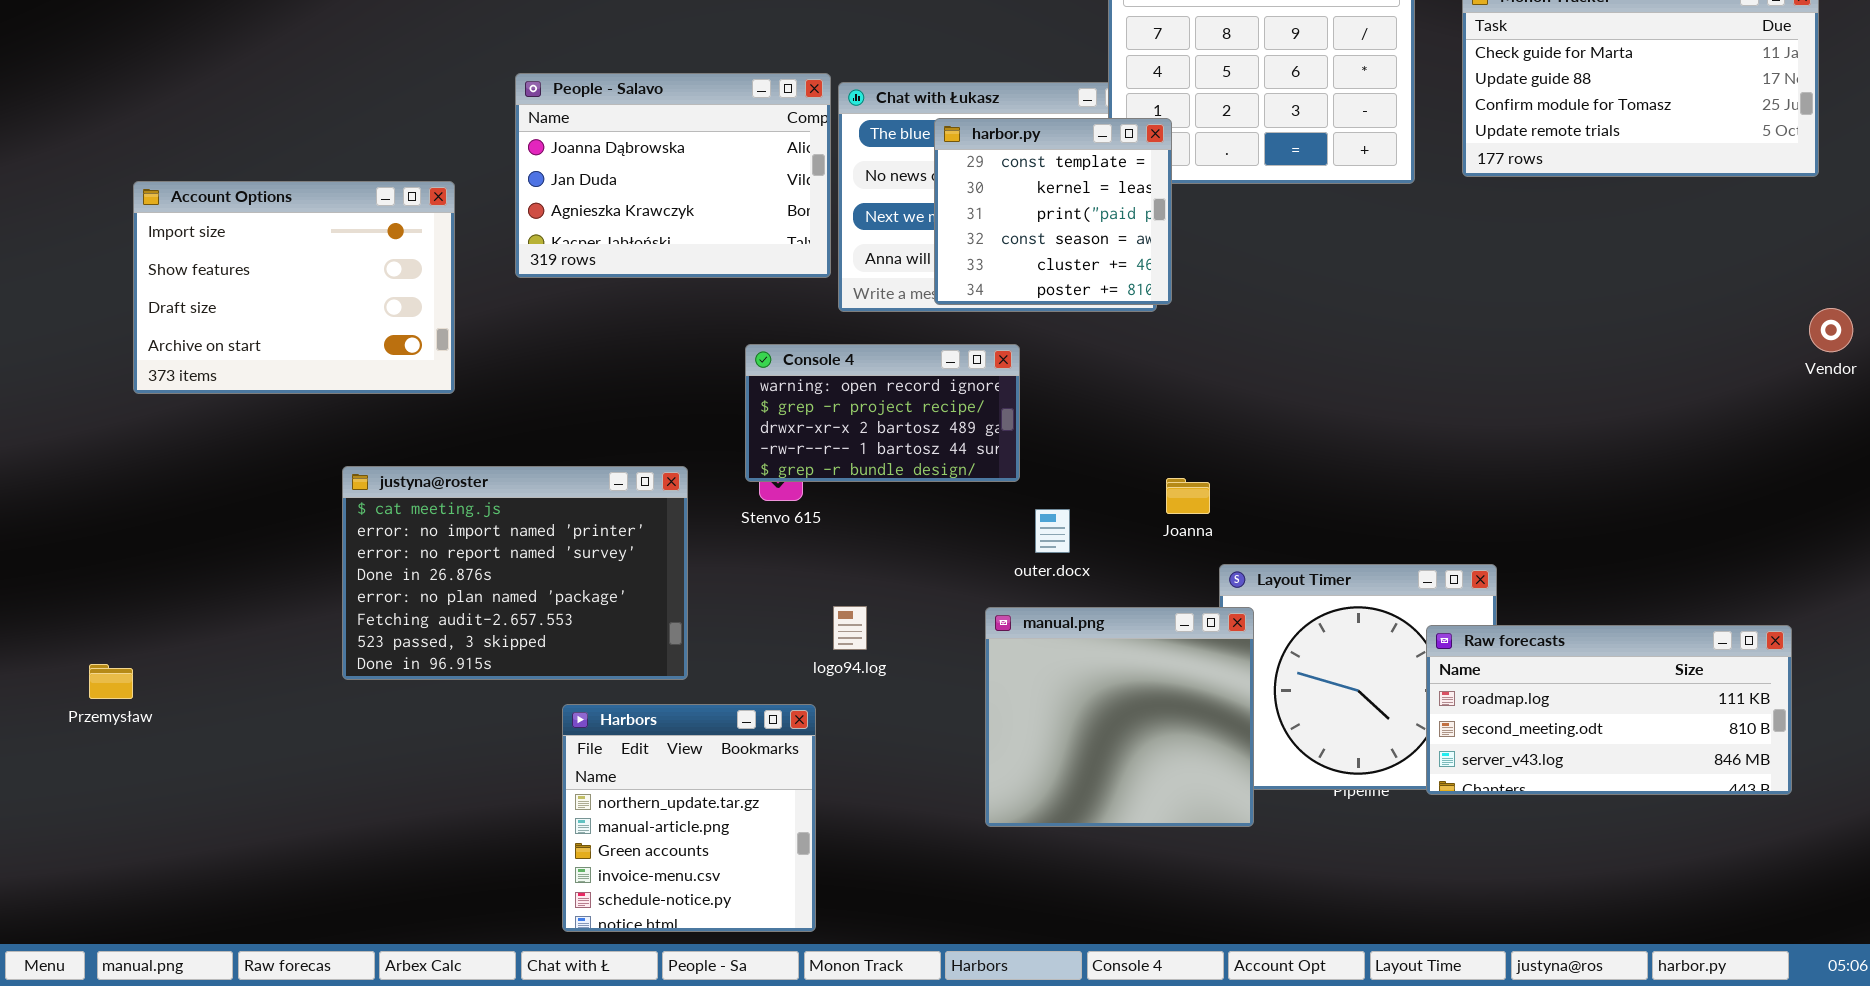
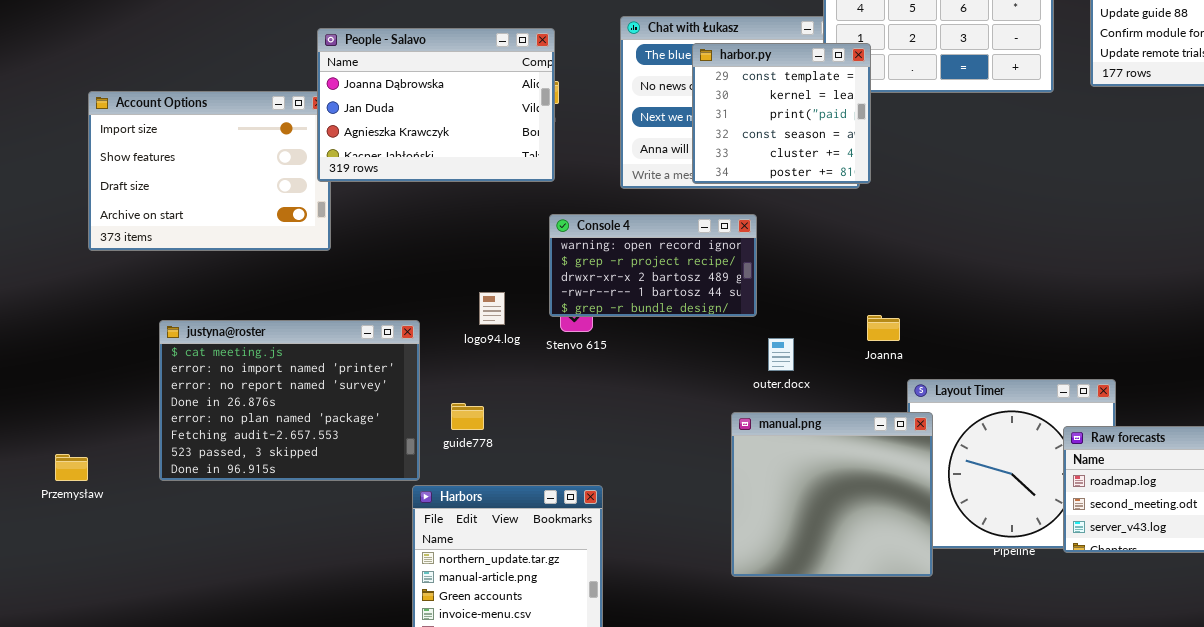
People - Salavo: [515,73,831,278] -> [317,28,555,182], moved
justyna@roster: [342,466,688,680] -> [159,320,420,481], moved
logo94.log: [833,606,867,650] -> [479,292,505,325], moved

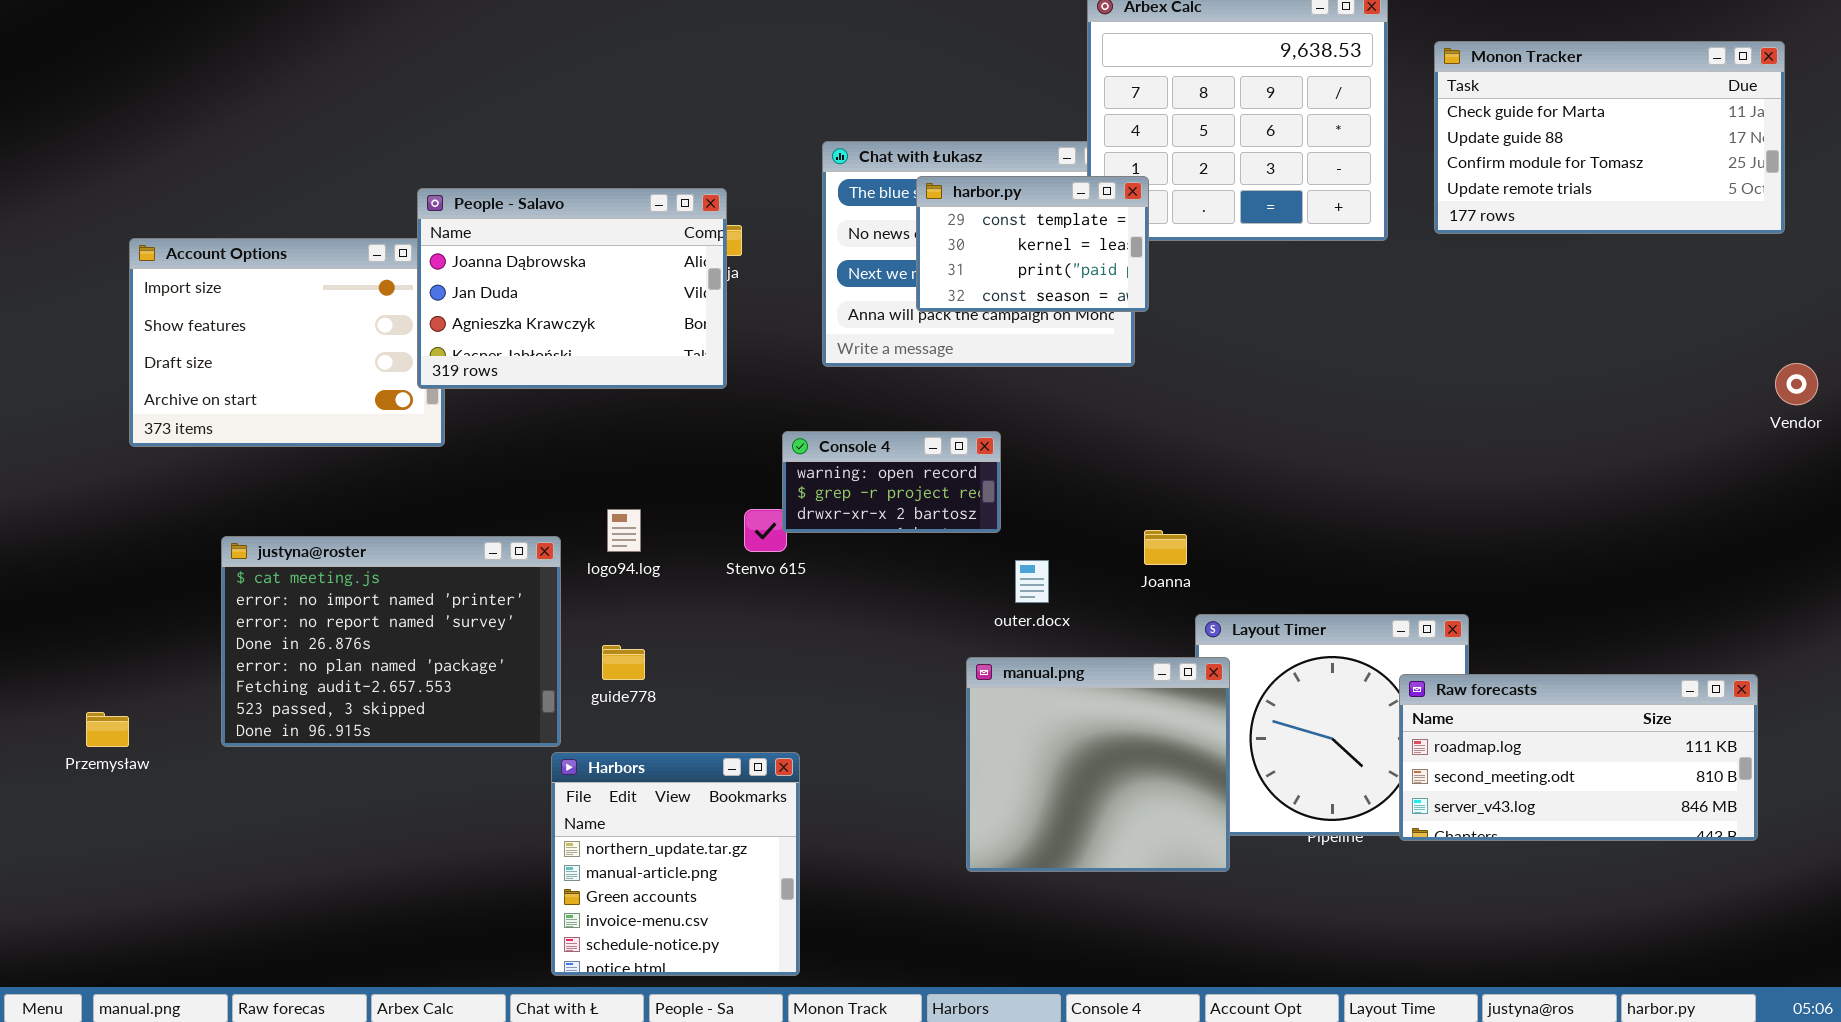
People - Salavo: [317,28,555,182] -> [417,188,727,389], moved
harbor.py: [692,43,871,184] -> [916,176,1149,312], resized
Console 4: [549,214,757,317] -> [782,431,1001,533], resized
logo94.log: [479,292,505,325] -> [607,509,641,552], moved

